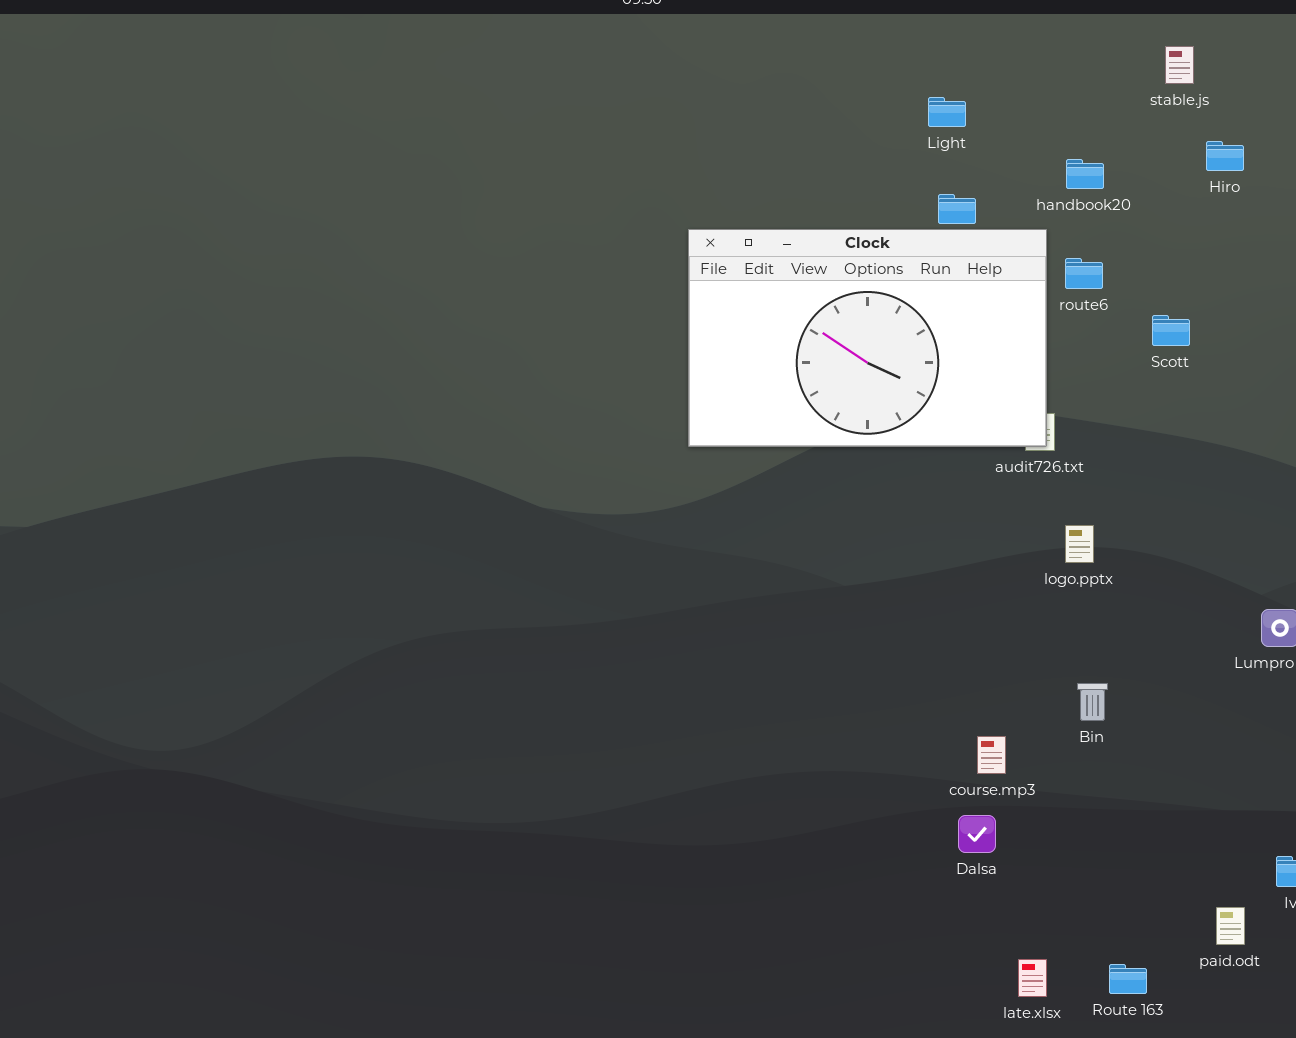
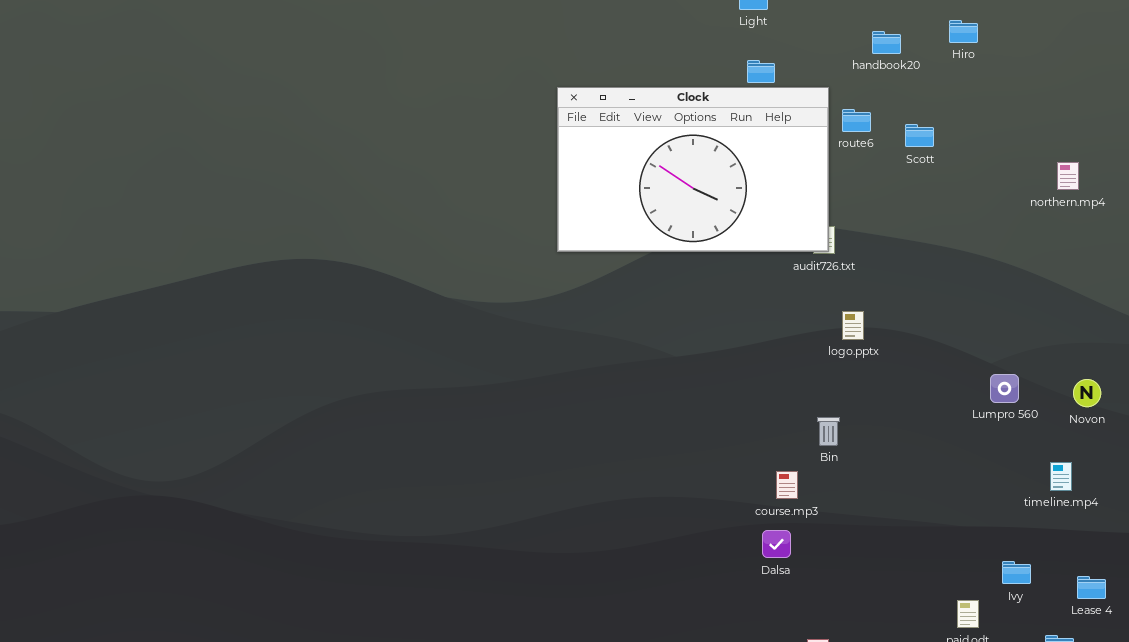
handbook20: [1066,159,1104,189] -> [872,31,901,54], moved
Scott: [1152,315,1190,346] -> [905,124,934,147], moved
Bin: [1077,683,1108,721] -> [817,417,840,446], moved

